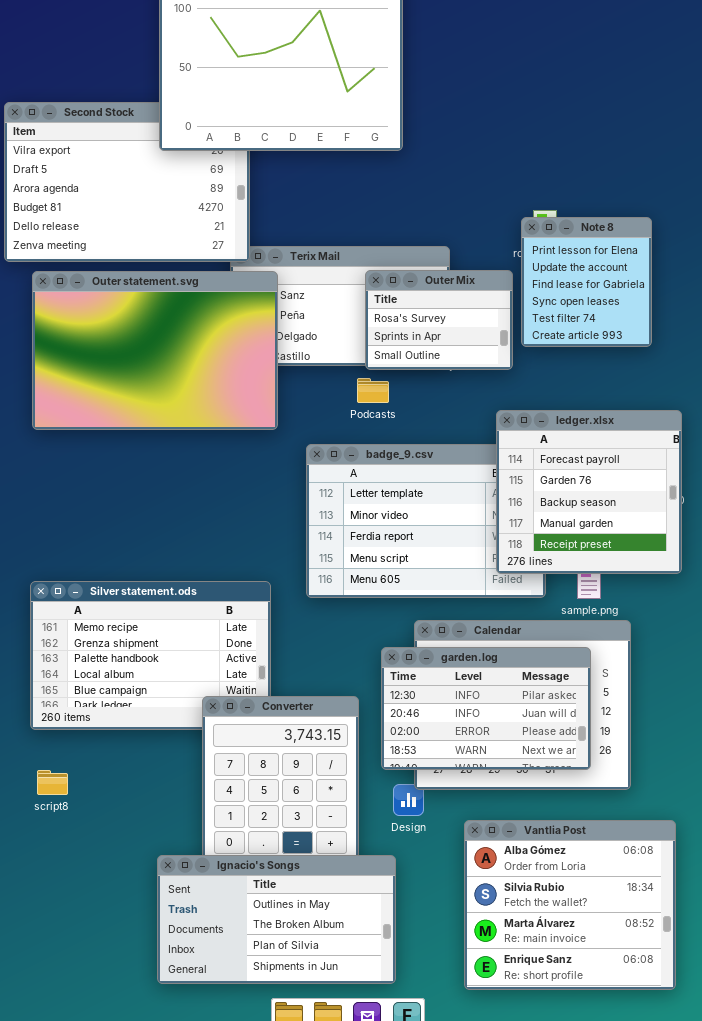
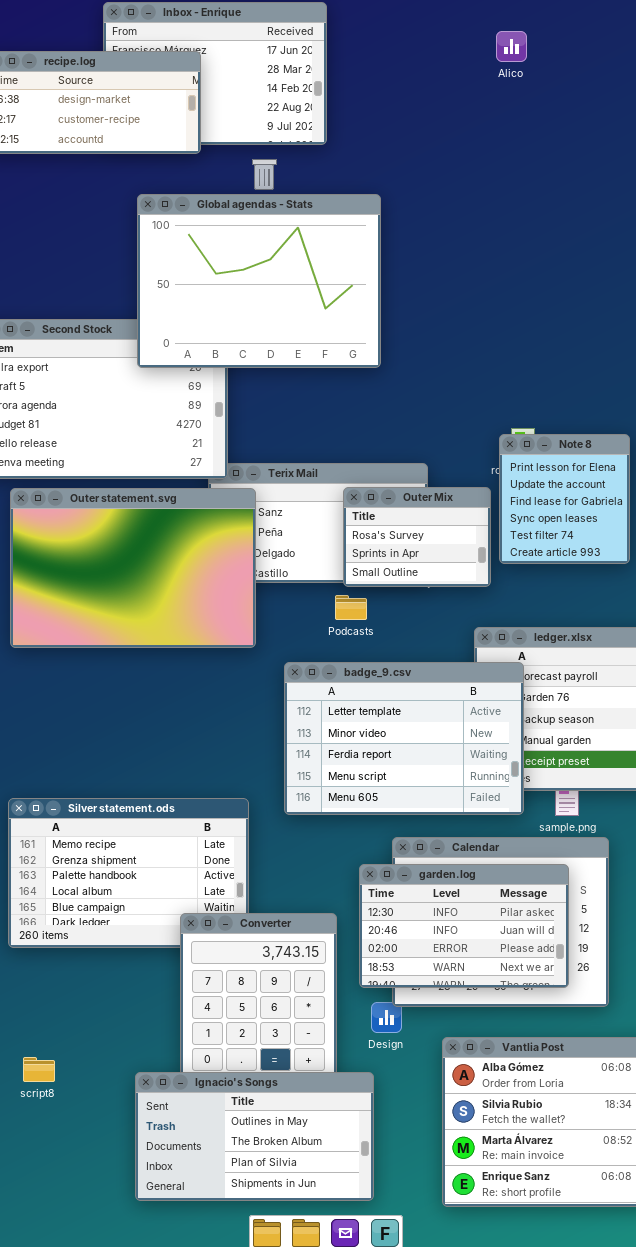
badge_9.csv: [306,444,546,598] -> [284,662,524,815], raised
script8: [37,770,68,795] -> [23,1057,55,1082], moved

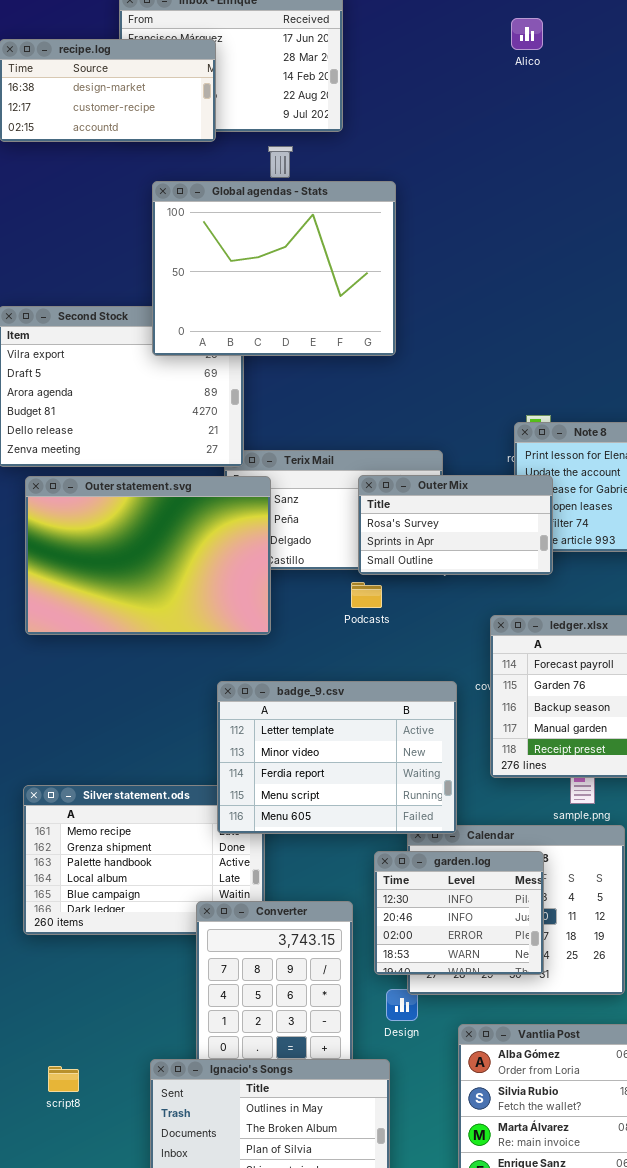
Outer Mix: [343,487,491,587] -> [358,475,553,575], resized
badge_9.csv: [284,662,524,815] -> [217,681,457,834], moved
garden.log: [359,864,569,988] -> [374,851,544,975], resized
script8: [23,1057,55,1082] -> [48,1066,79,1092], moved

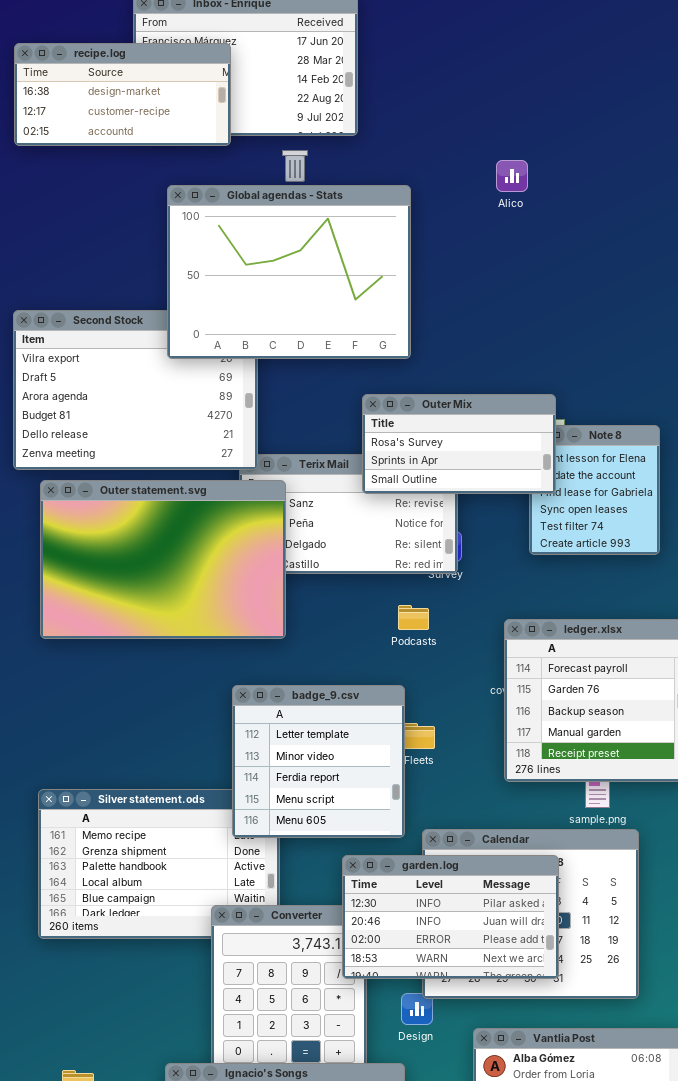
Alico: [511,18,543,50] -> [496,160,528,192], moved
Outer Mix: [358,475,553,575] -> [362,394,556,494], moved
Podcasts: [351,582,382,608] -> [398,605,429,630], moved
badge_9.csv: [217,681,457,834] -> [232,685,405,838], resized
garden.log: [374,851,544,975] -> [342,855,559,979], resized

